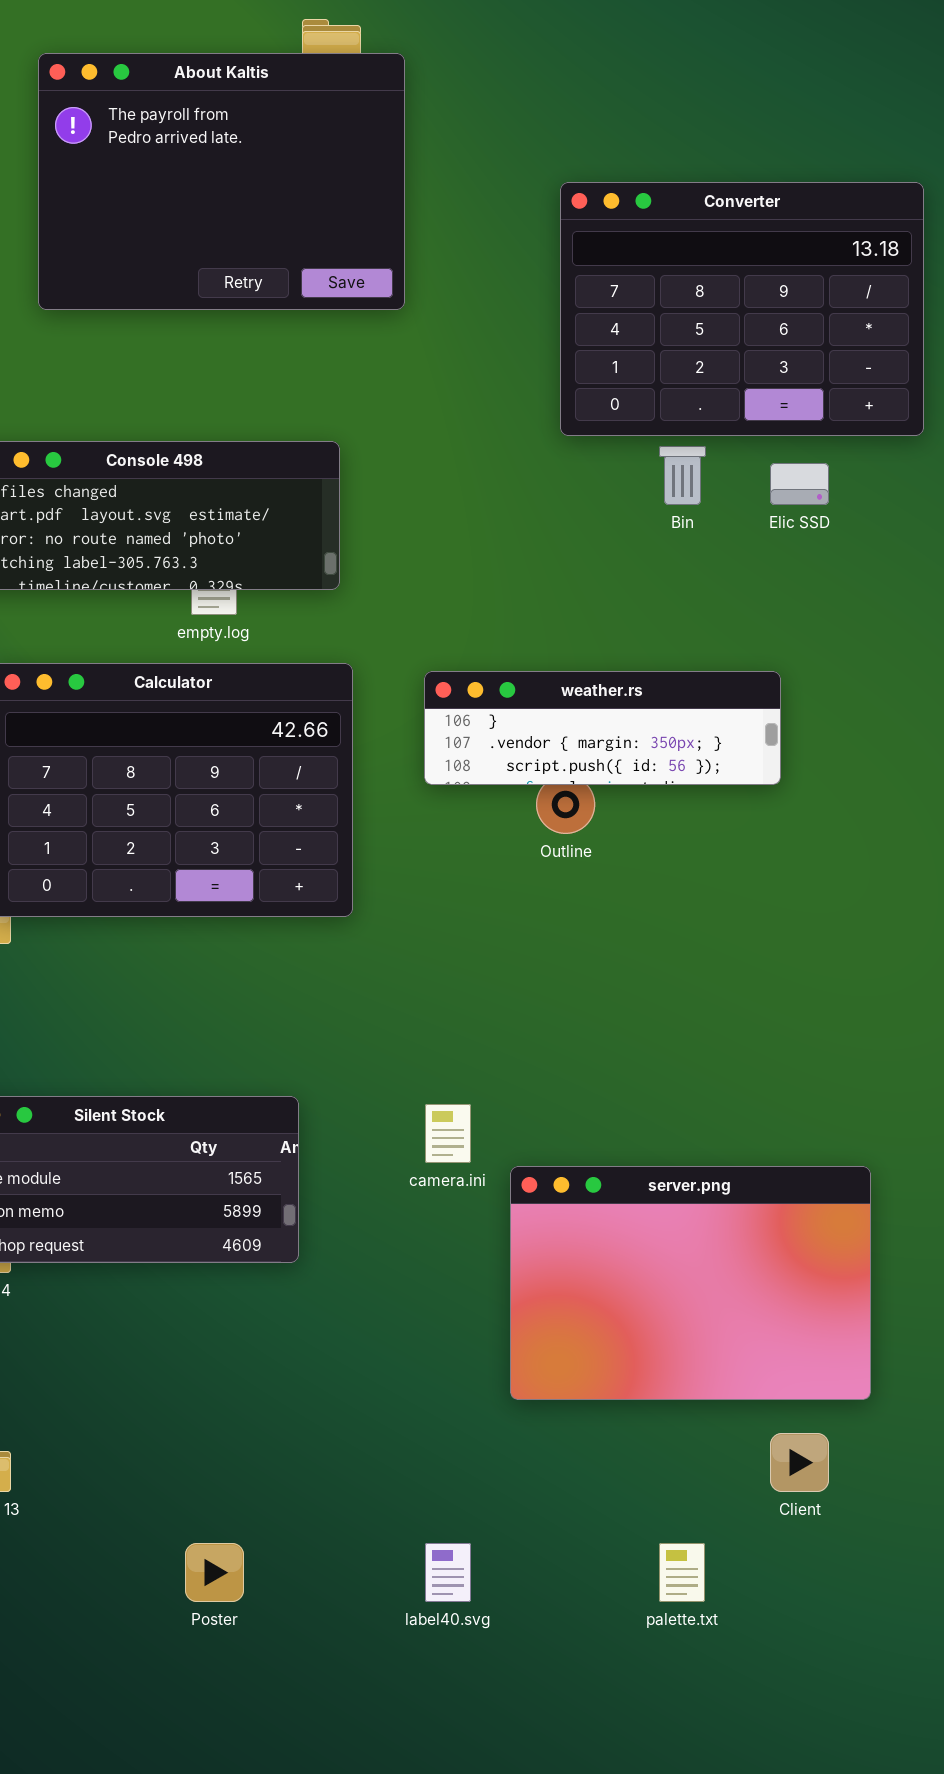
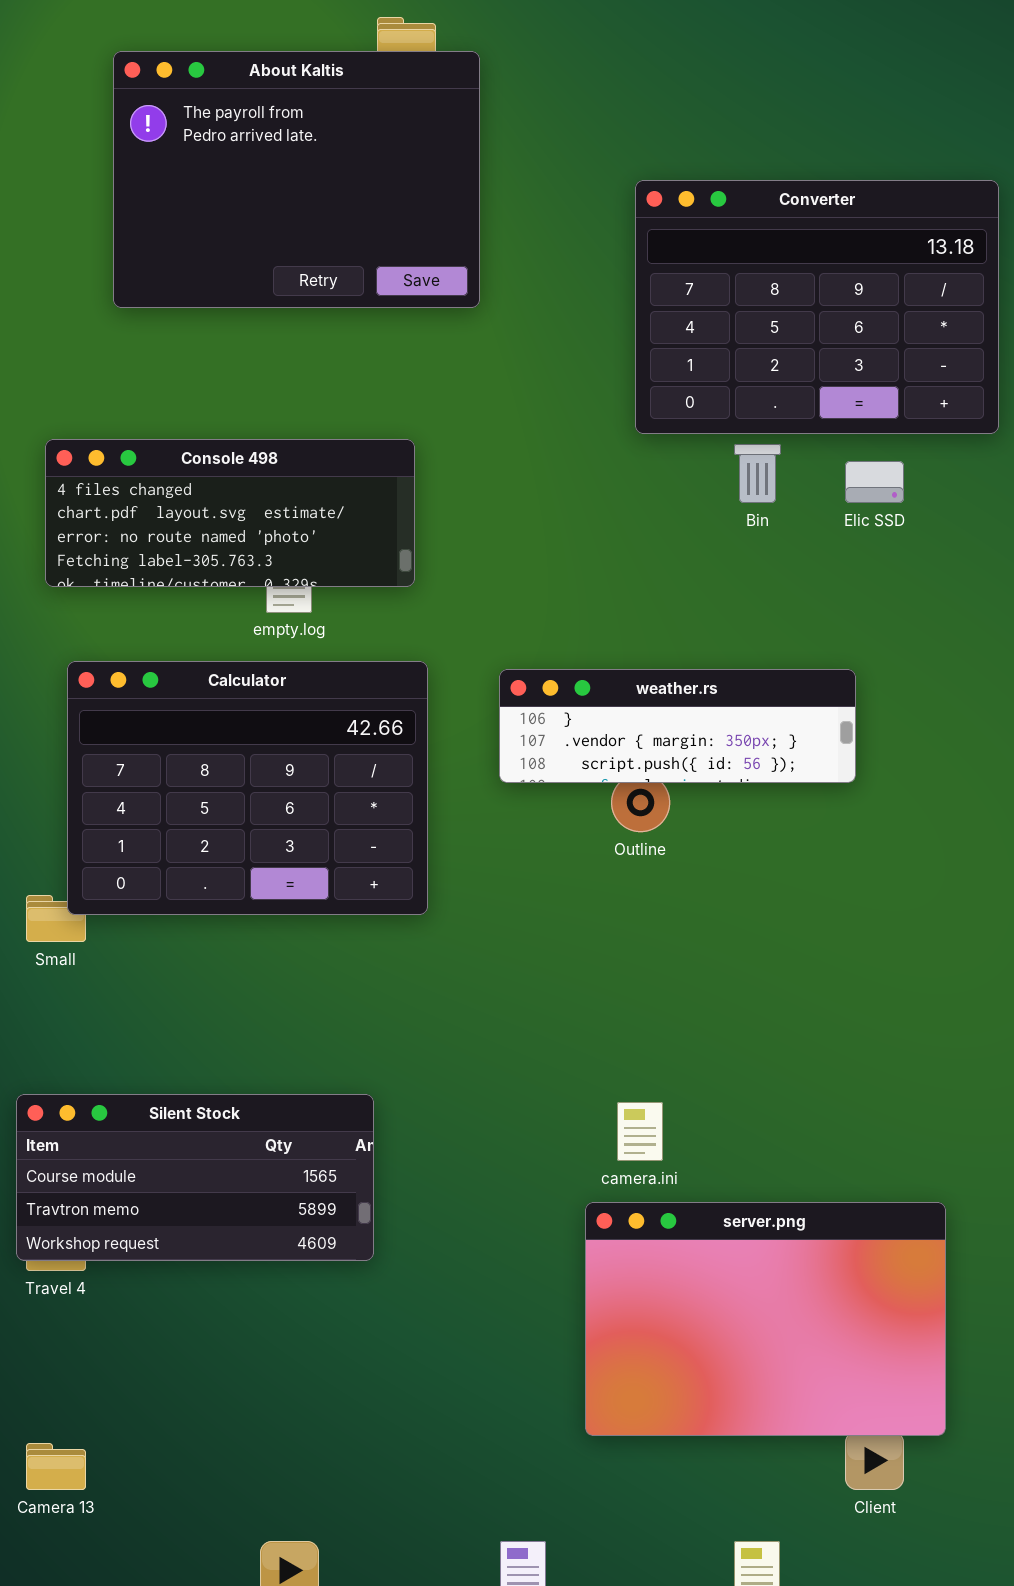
camera.ini: [425,1104,471,1163] -> [617,1102,663,1161], moved
server.png: [510,1166,871,1400] -> [585,1202,946,1436], moved

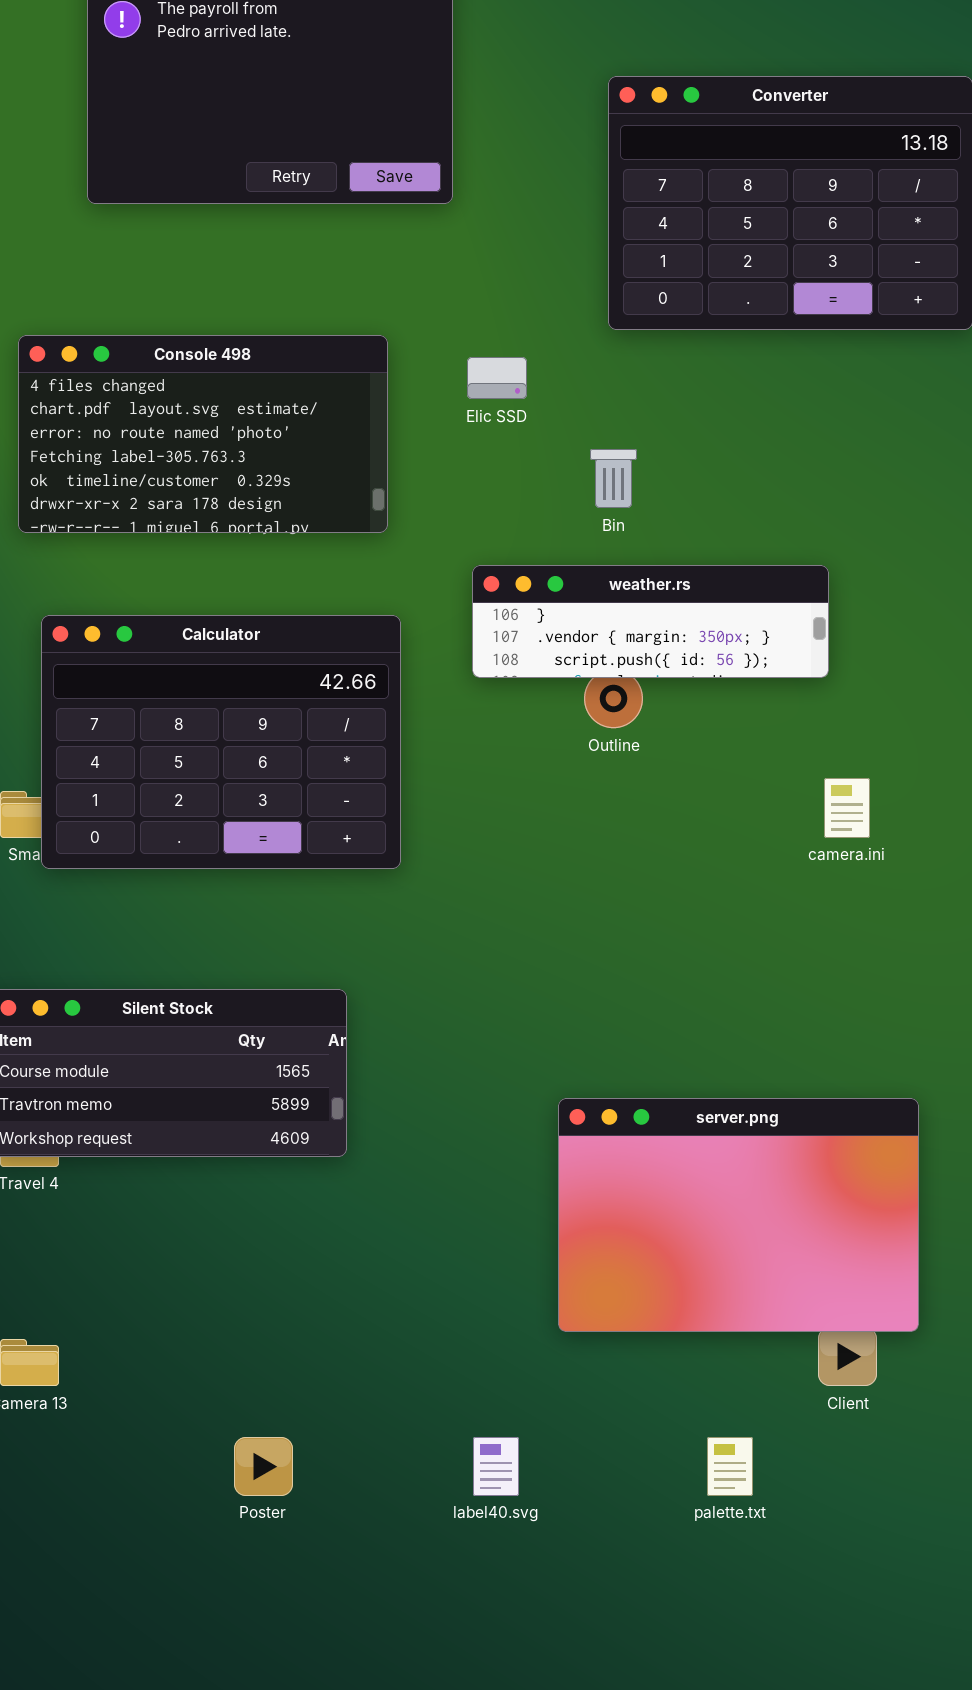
Console 498: [45,439,415,587] -> [18,335,388,533], resized
Bin: [734,444,781,503] -> [590,449,637,508], moved
Elic SSD: [845,461,904,503] -> [467,357,527,399], moved
Calculator: [67,661,428,915] -> [41,615,401,869], moved
camera.ini: [617,1102,663,1161] -> [824,778,870,838], moved

